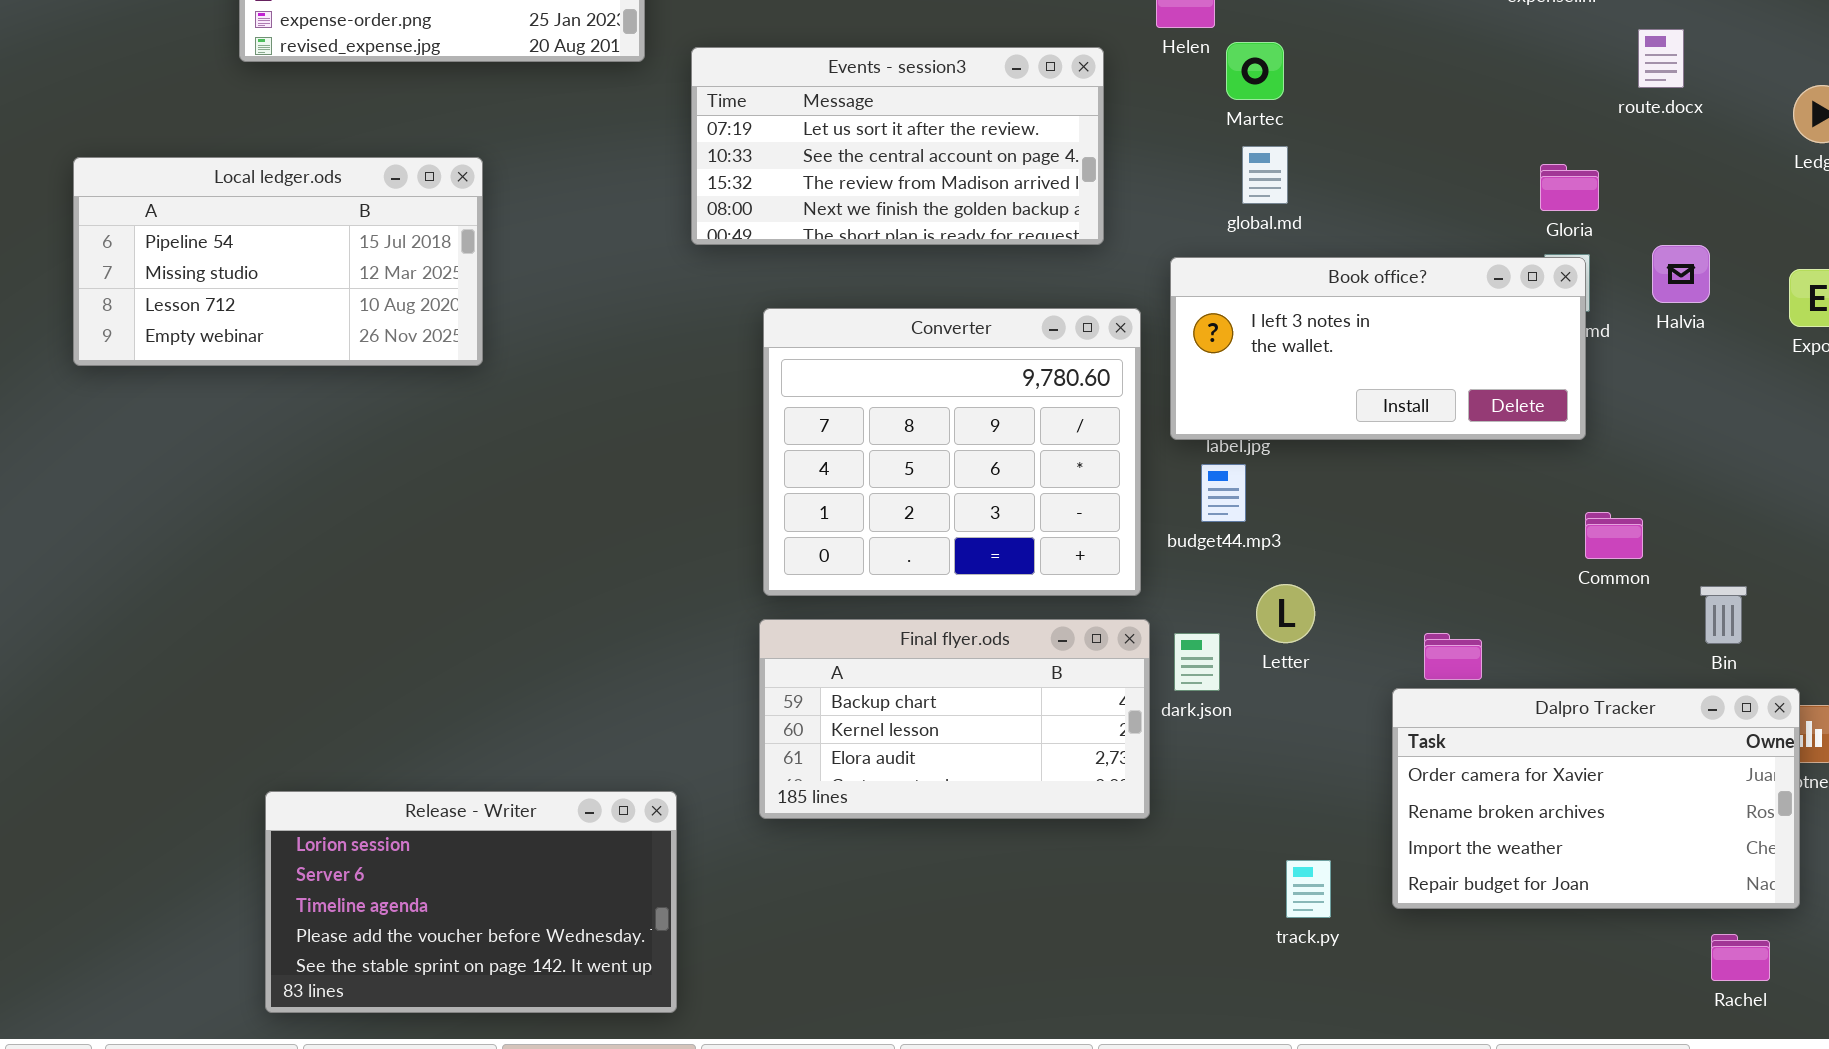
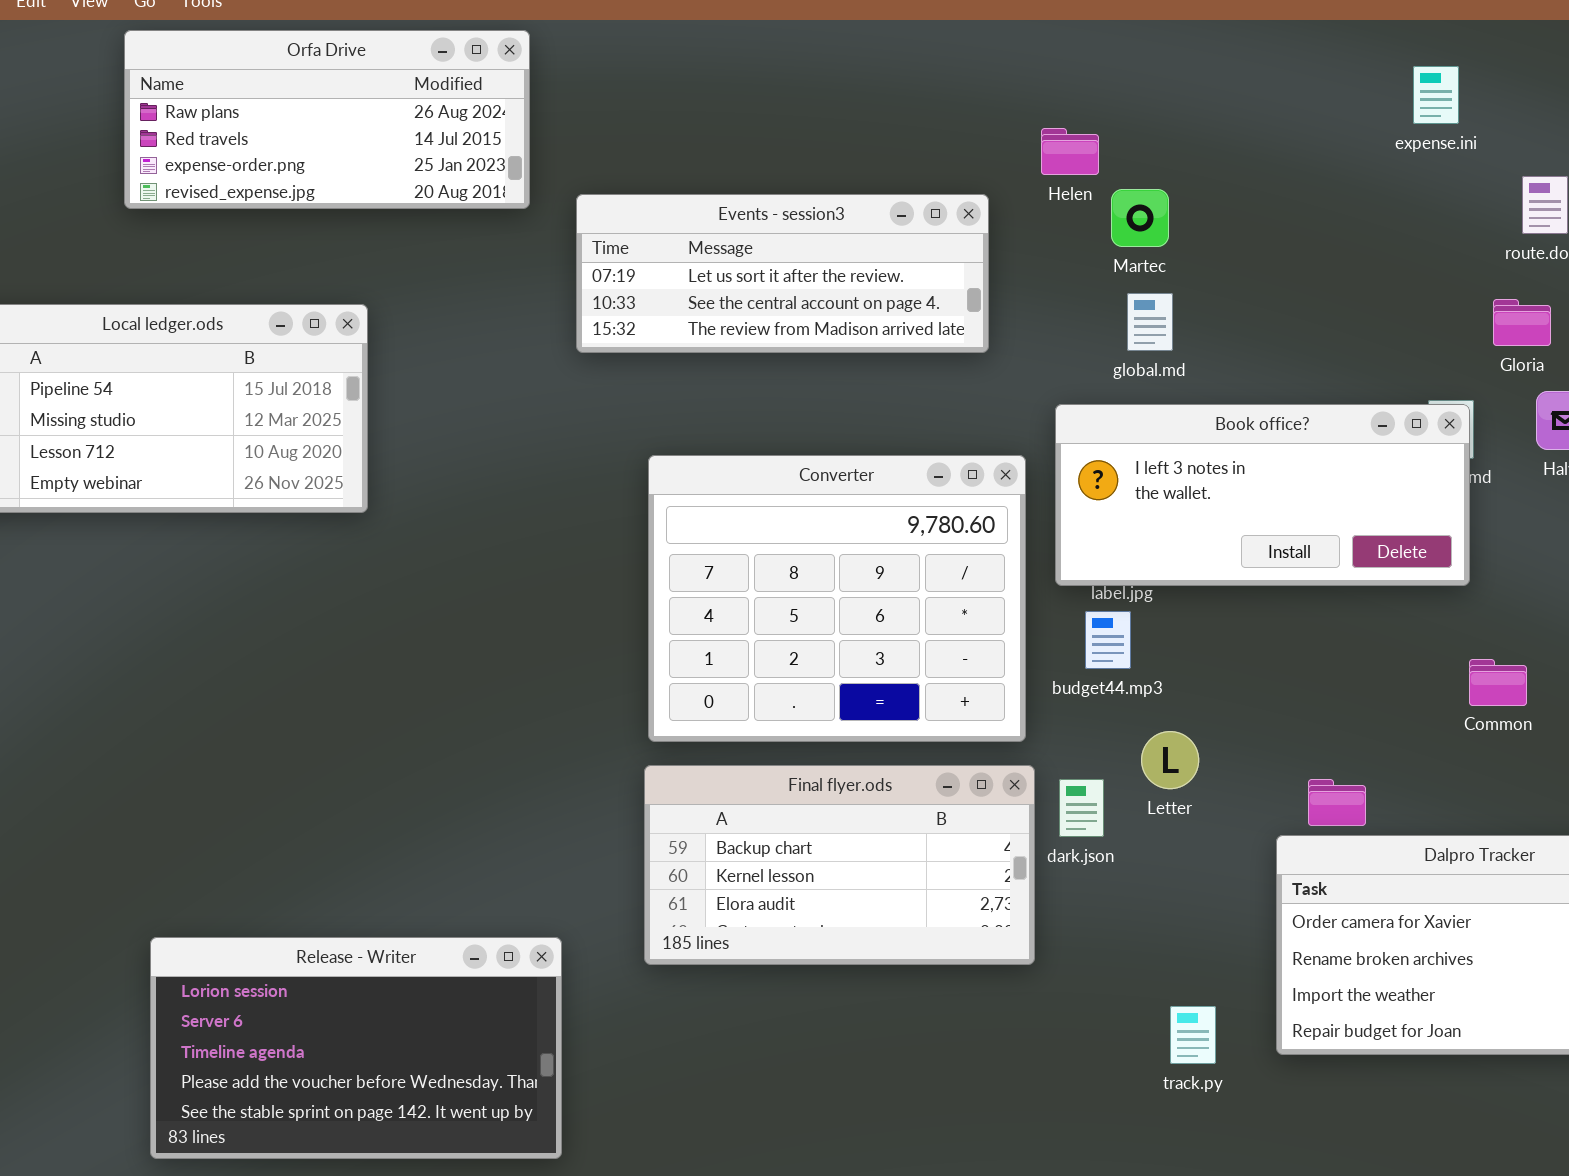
Events - session3: [691,47,1104,245] -> [576,194,989,353], resized
Gloria: [1540,164,1599,211] -> [1493,299,1551,346], moved

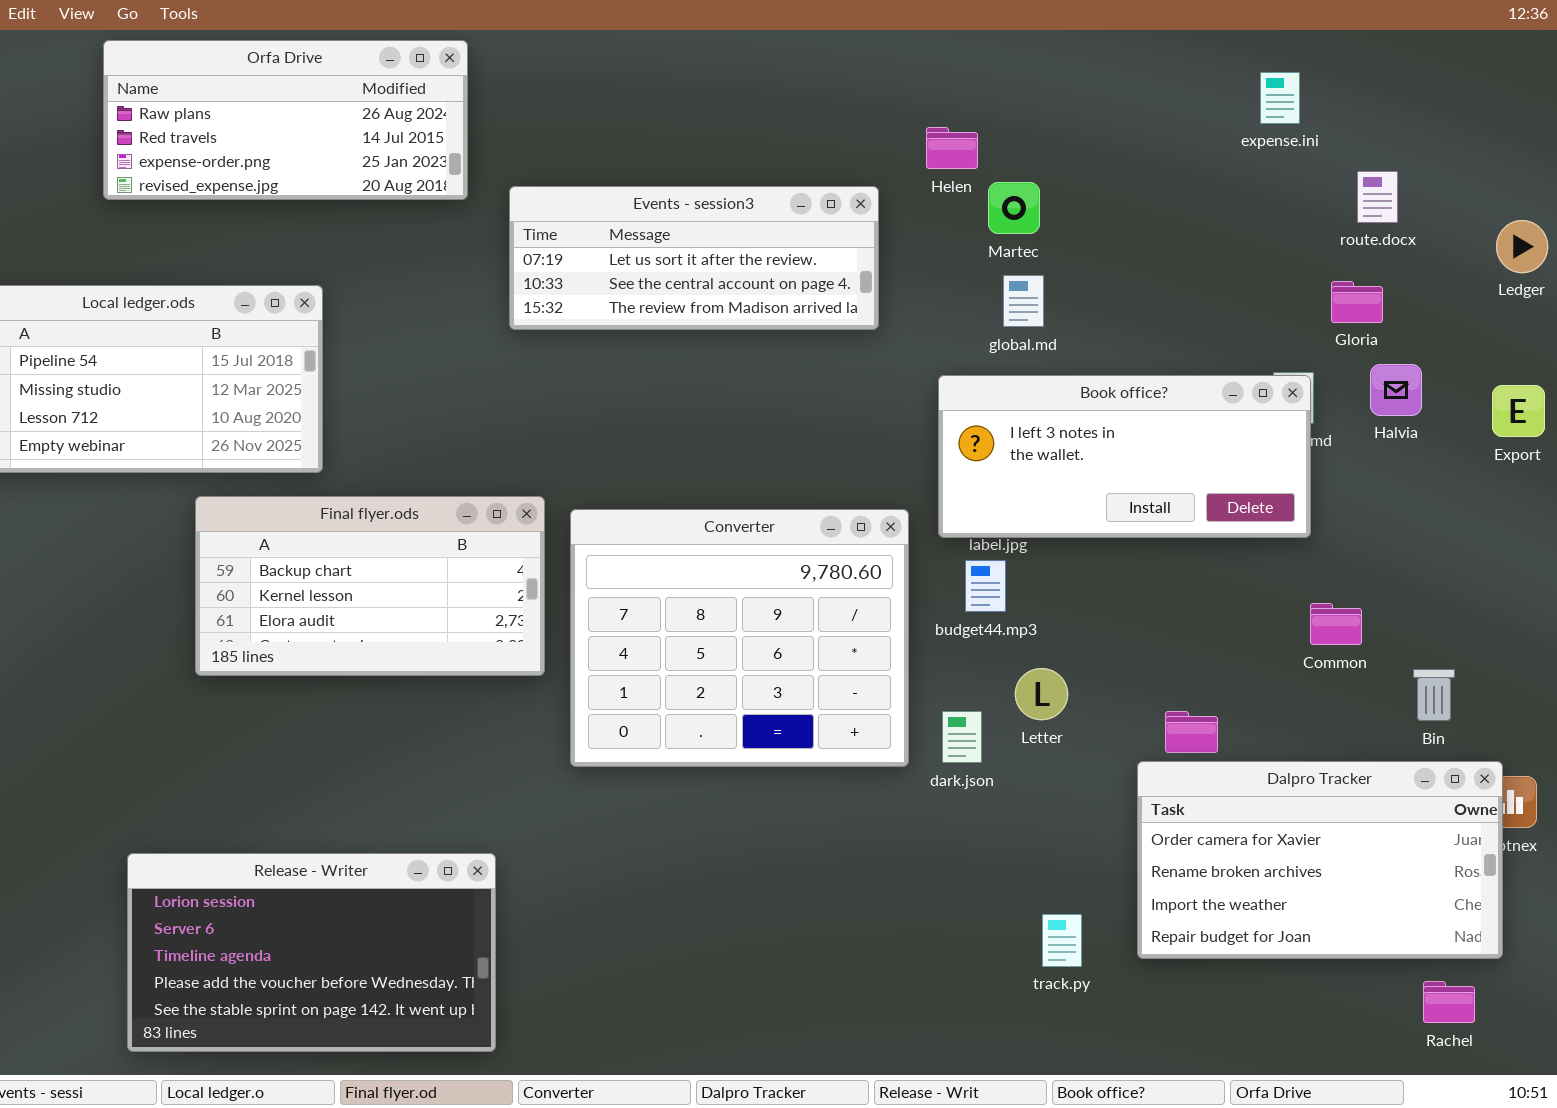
Converter: [648,455,1026,742] -> [570,509,909,767], moved
Final flyer.ods: [644,765,1035,965] -> [195,496,545,676], moved

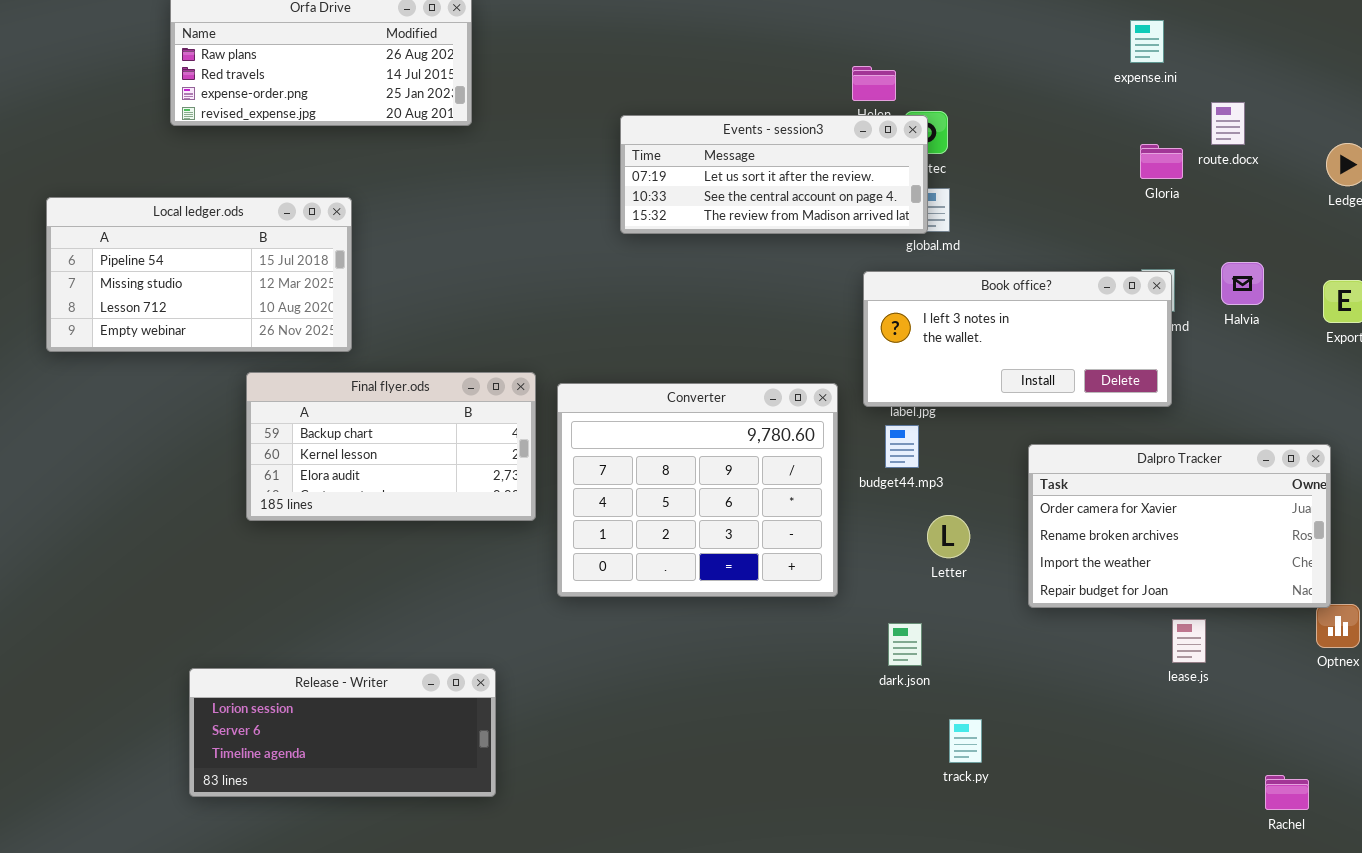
Events - session3: [509,186,879,330] -> [620,115,928,234], moved
Gloria: [1331,281,1383,323] -> [1140,144,1183,179], moved
dark.json: [942,711,982,763] -> [888,623,922,666], moved
Dalpro Tracker: [1137,761,1503,959] -> [1028,444,1331,608], moved
Release - Writer: [127,853,496,1052] -> [189,668,496,797], resized

